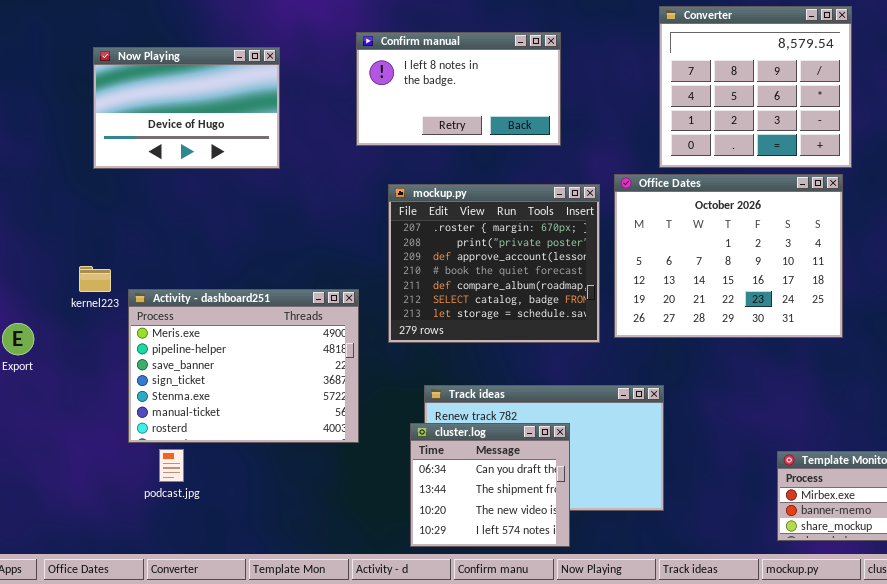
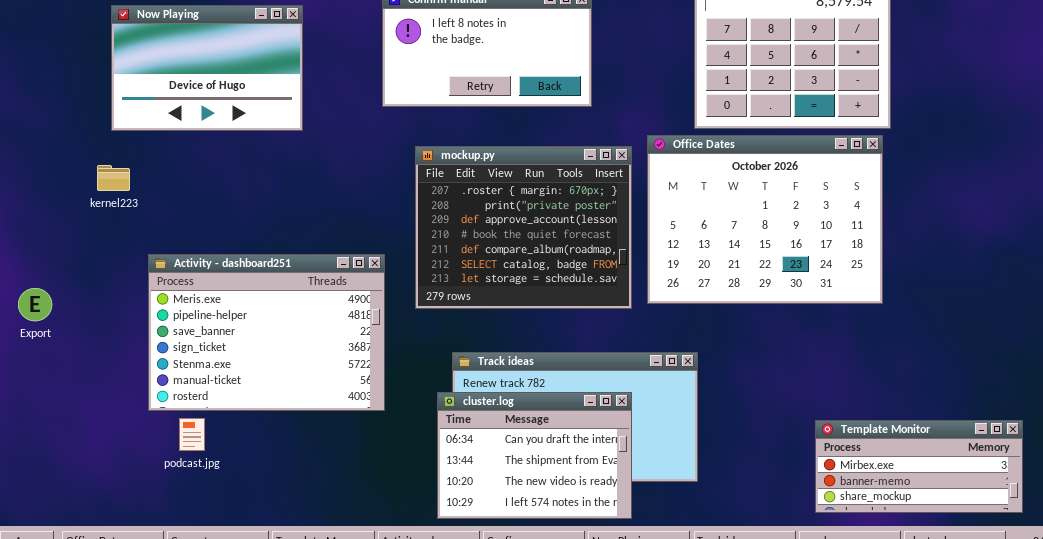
kernel223: [79,266,111,292] -> [97,165,130,191], moved
cluster.log: [410,423,570,547] -> [437,392,632,519], resized

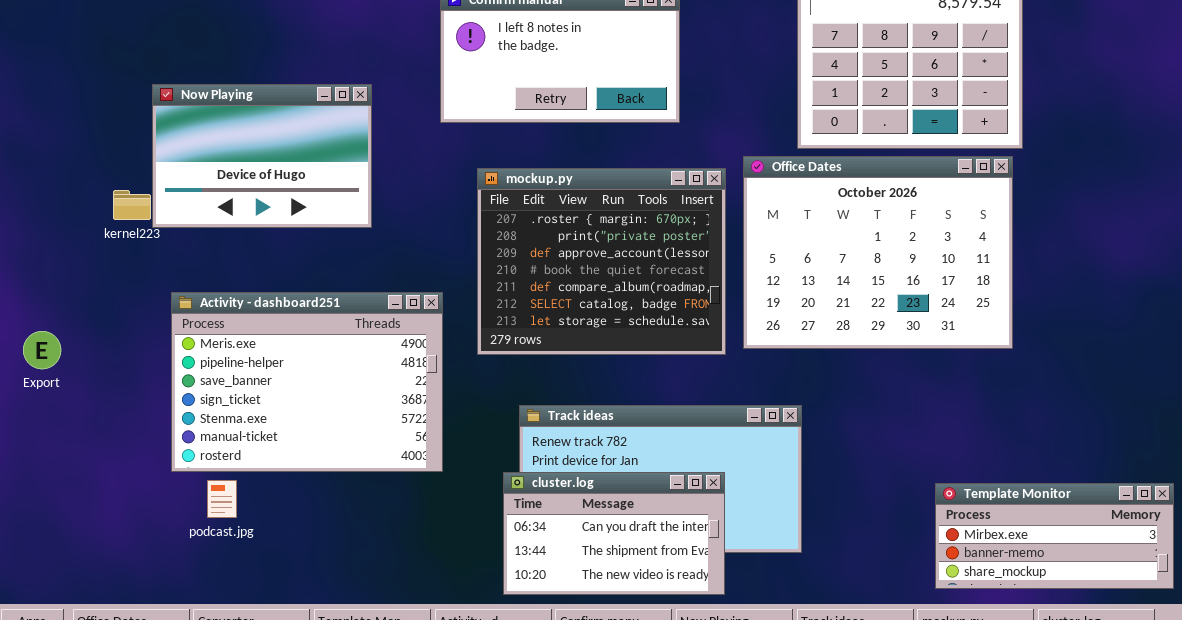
Now Playing: [111,5,303,131] -> [152,84,372,228], moved
cluster.log: [437,392,632,519] -> [503,472,725,595], resized

